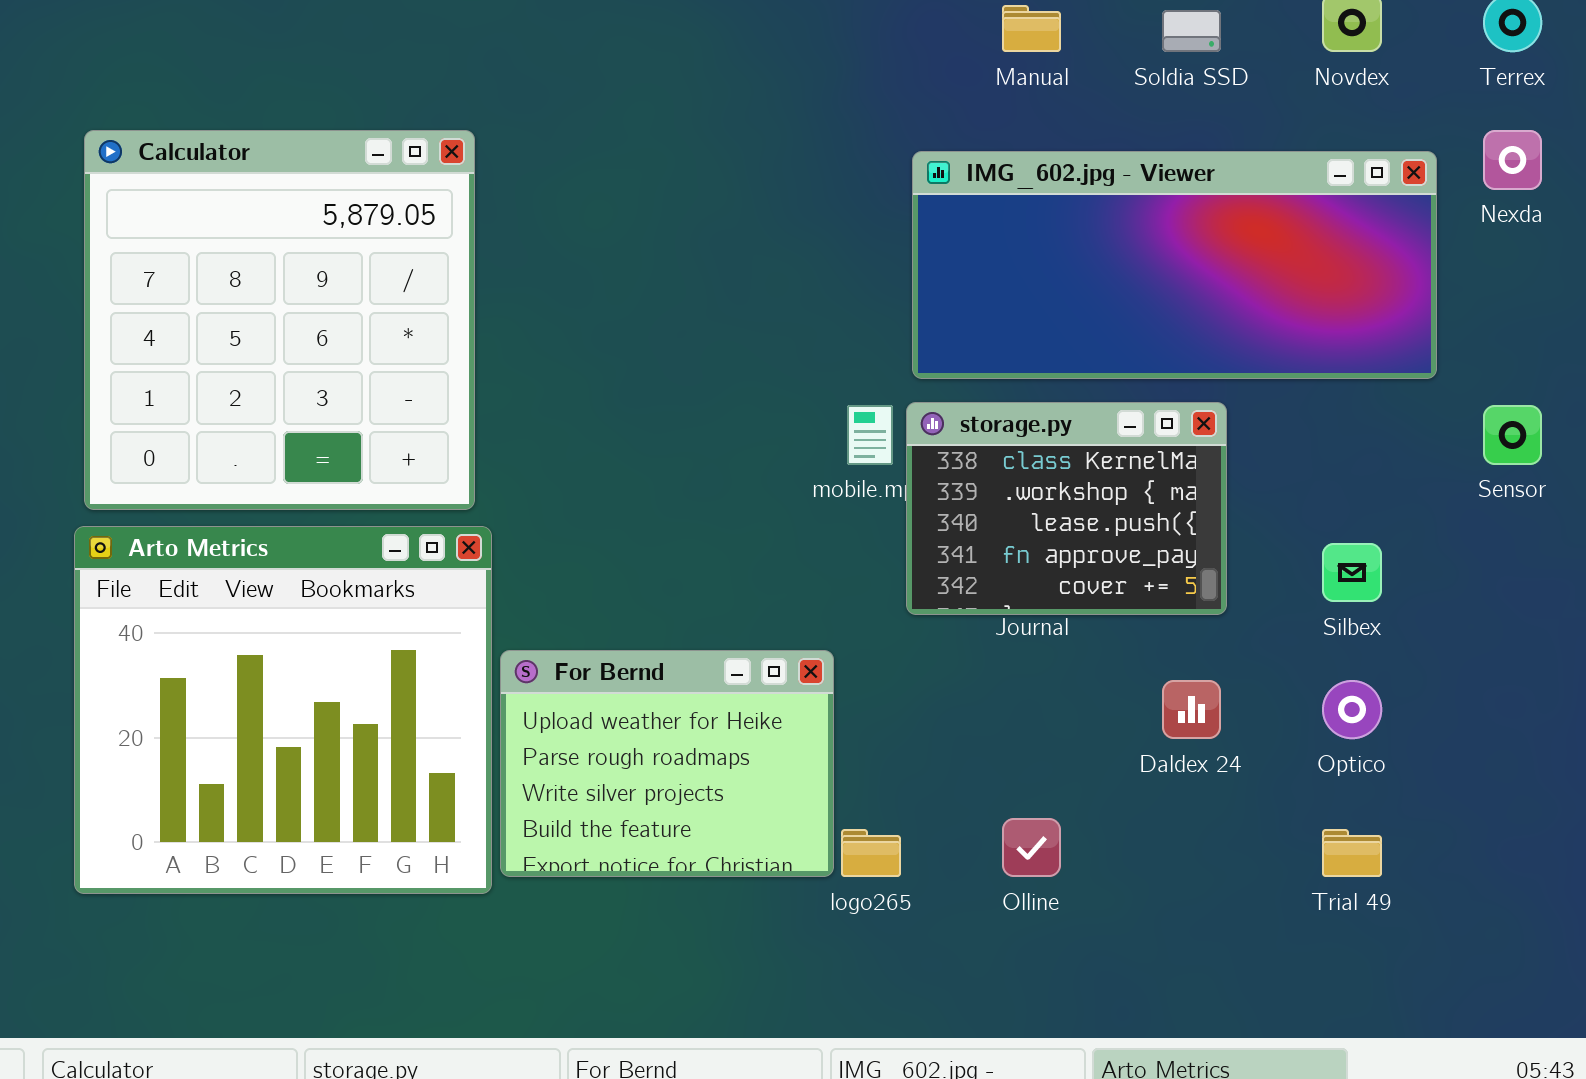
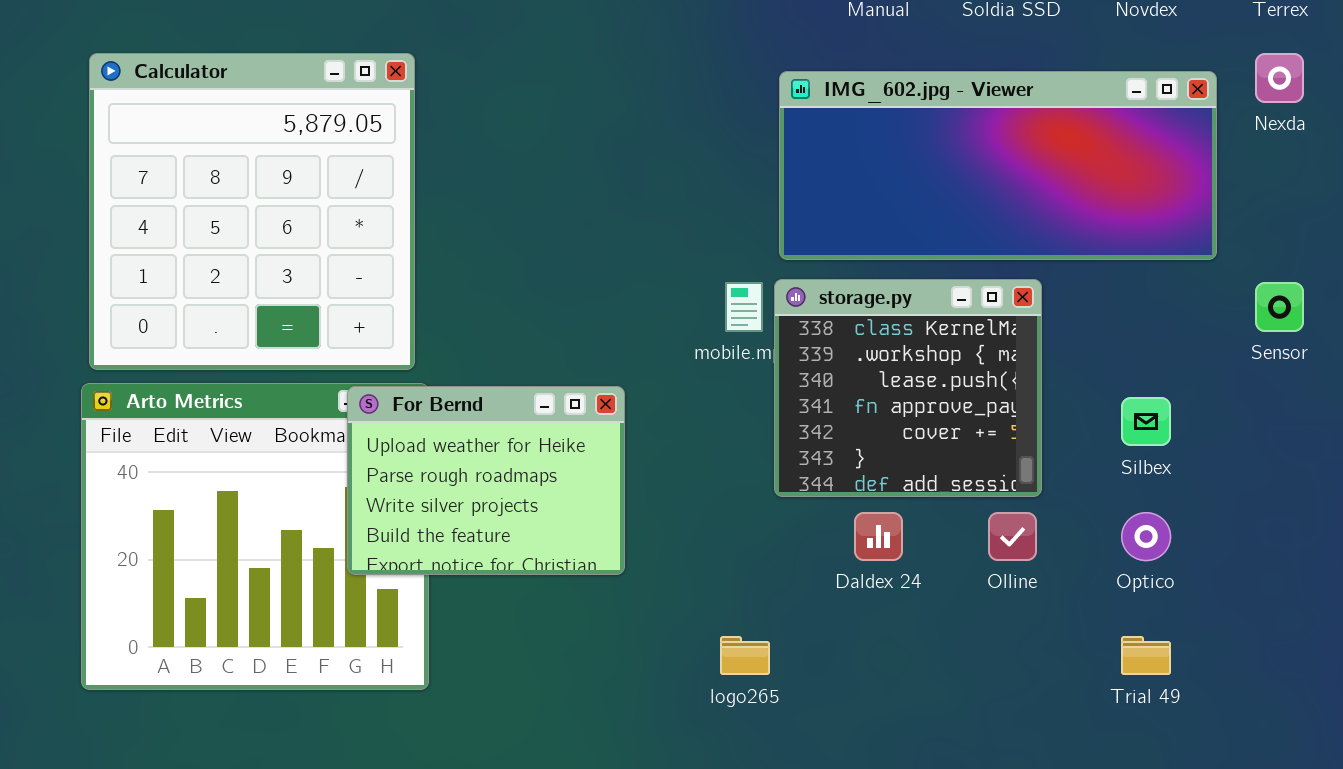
storage.py: [906,402,1227,615] -> [774,279,1042,497], resized
For Bernd: [500,650,834,877] -> [347,386,625,575], moved
Daldex 24: [1162,680,1221,739] -> [854,512,903,561], moved
Olline: [1002,818,1061,877] -> [988,512,1037,561], moved

